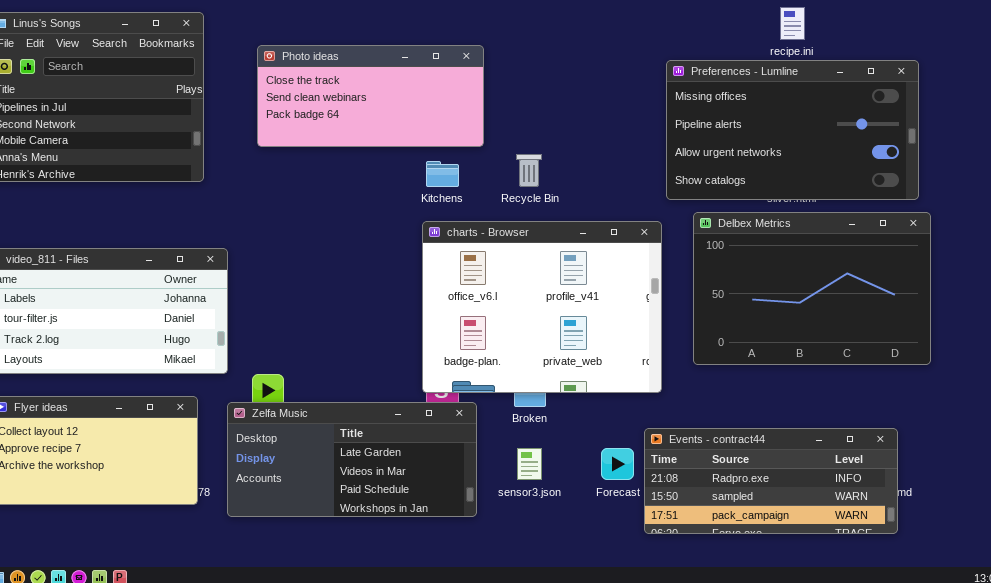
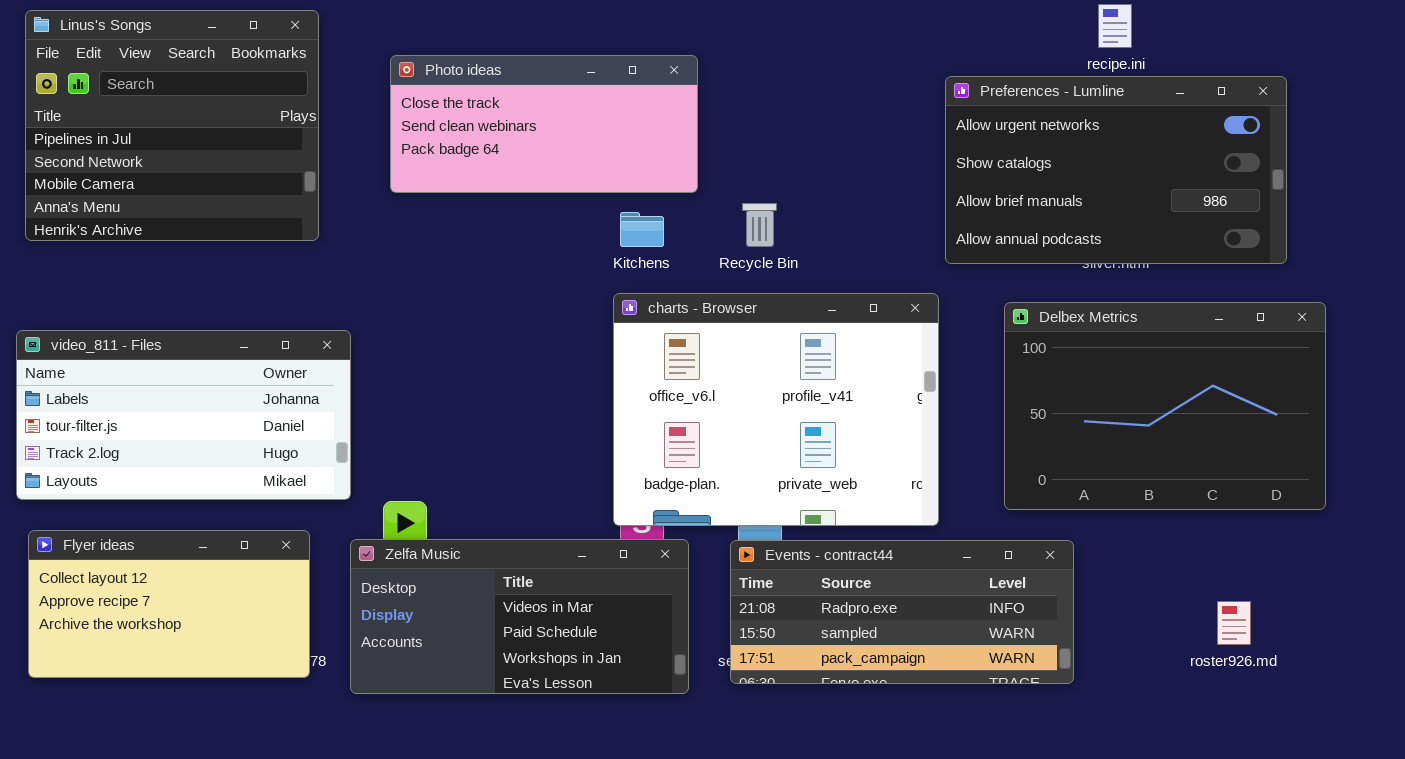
Preferences - Lumline: [666,60,919,200] -> [945,76,1287,264], scrolled down 2 rows
Delbex Metrics: [693,212,931,365] -> [1004,302,1326,510], moved
Zelfa Music: [227,402,477,517] -> [350,539,689,694], scrolled down 1 row
Events - contract44: [644,428,898,534] -> [730,540,1074,684], moved

